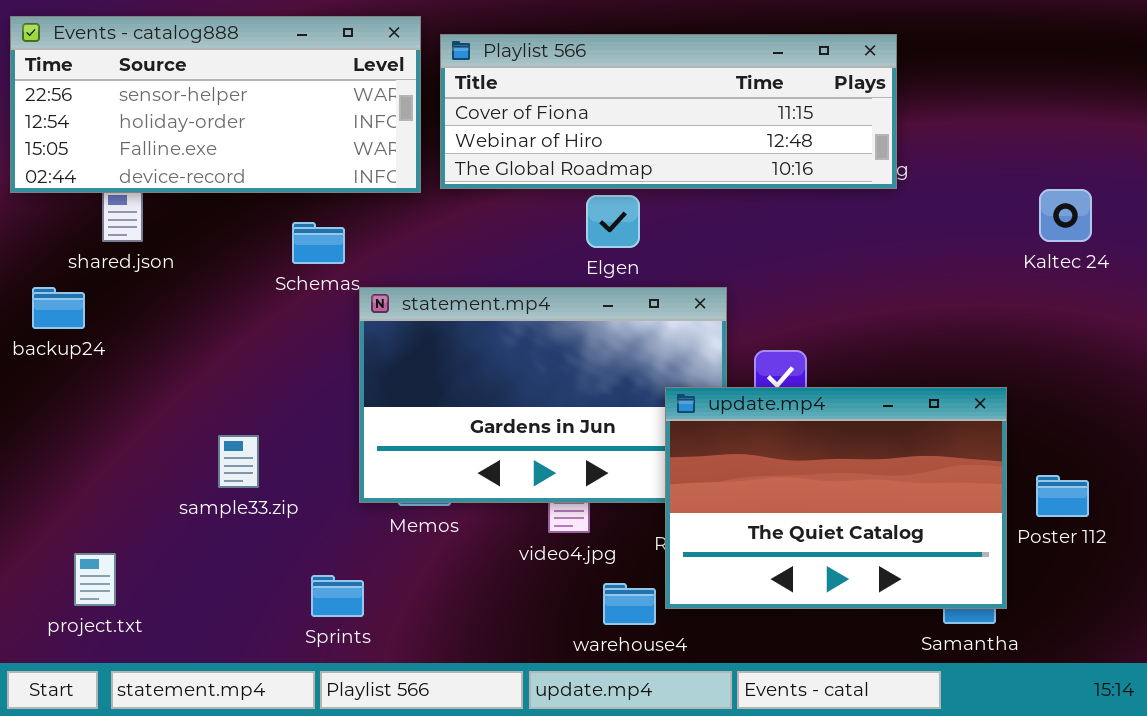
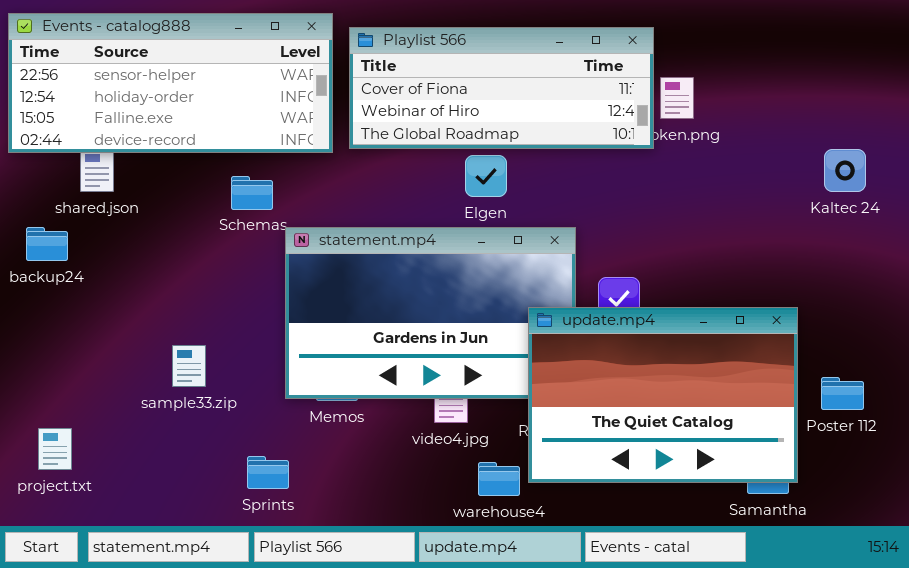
Playlist 566: [440,34,897,189] -> [349,27,654,149], resized
project.txt: [74,553,116,606] -> [38,428,72,470], moved

